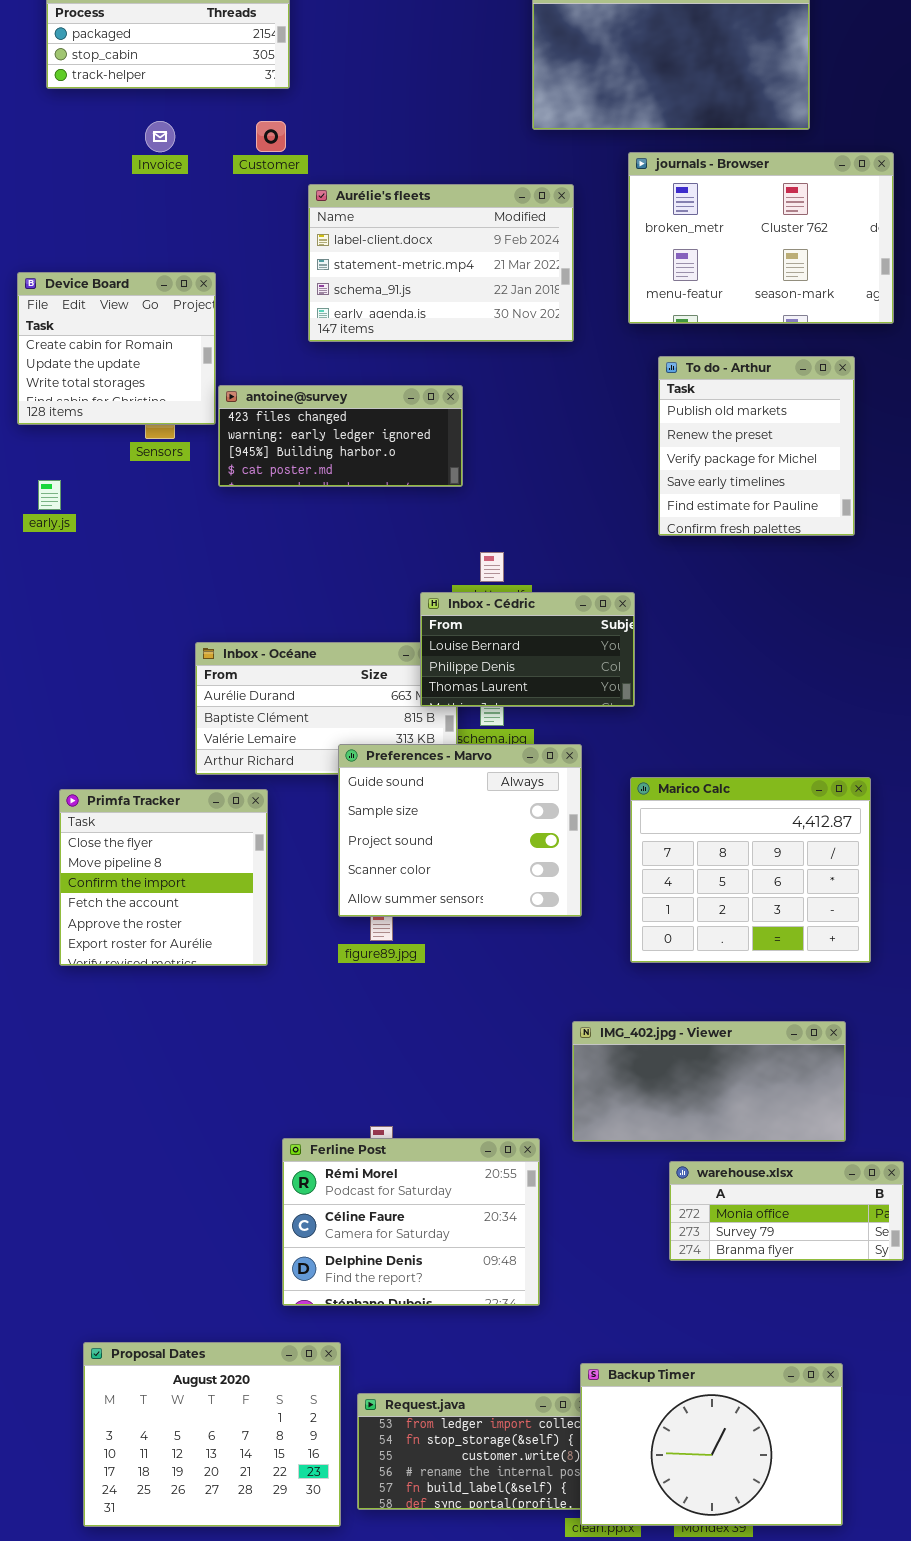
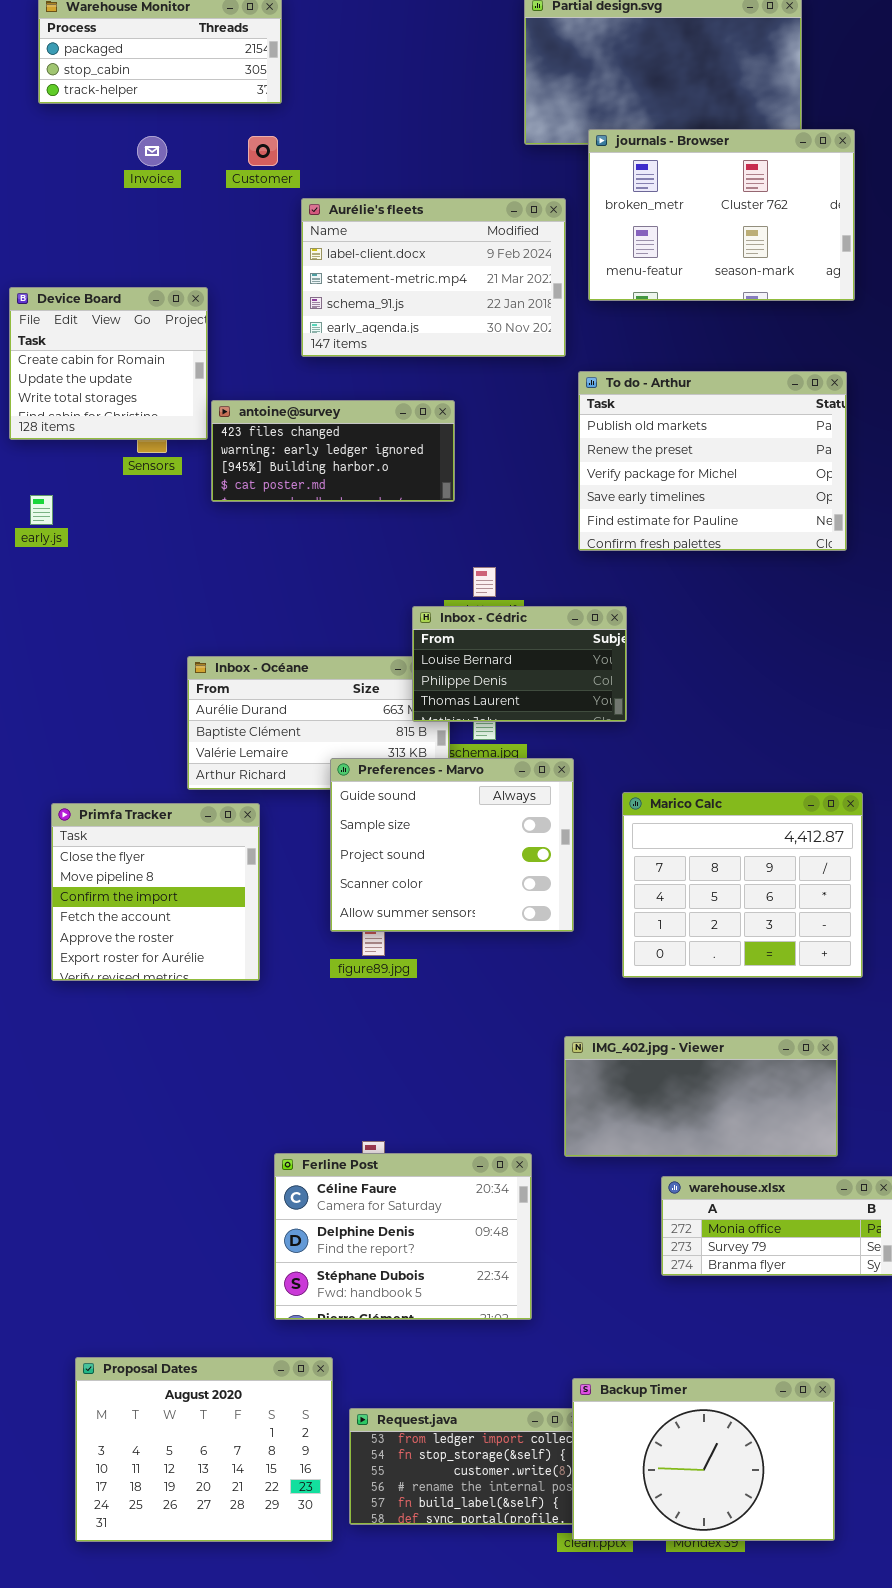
journals - Browser: [628,152,894,324] -> [588,129,855,301], moved
To do - Arthur: [658,356,855,536] -> [578,371,847,551], resized
Ferline Post: [282,1138,540,1306] -> [274,1153,532,1320], scrolled down 1 row

